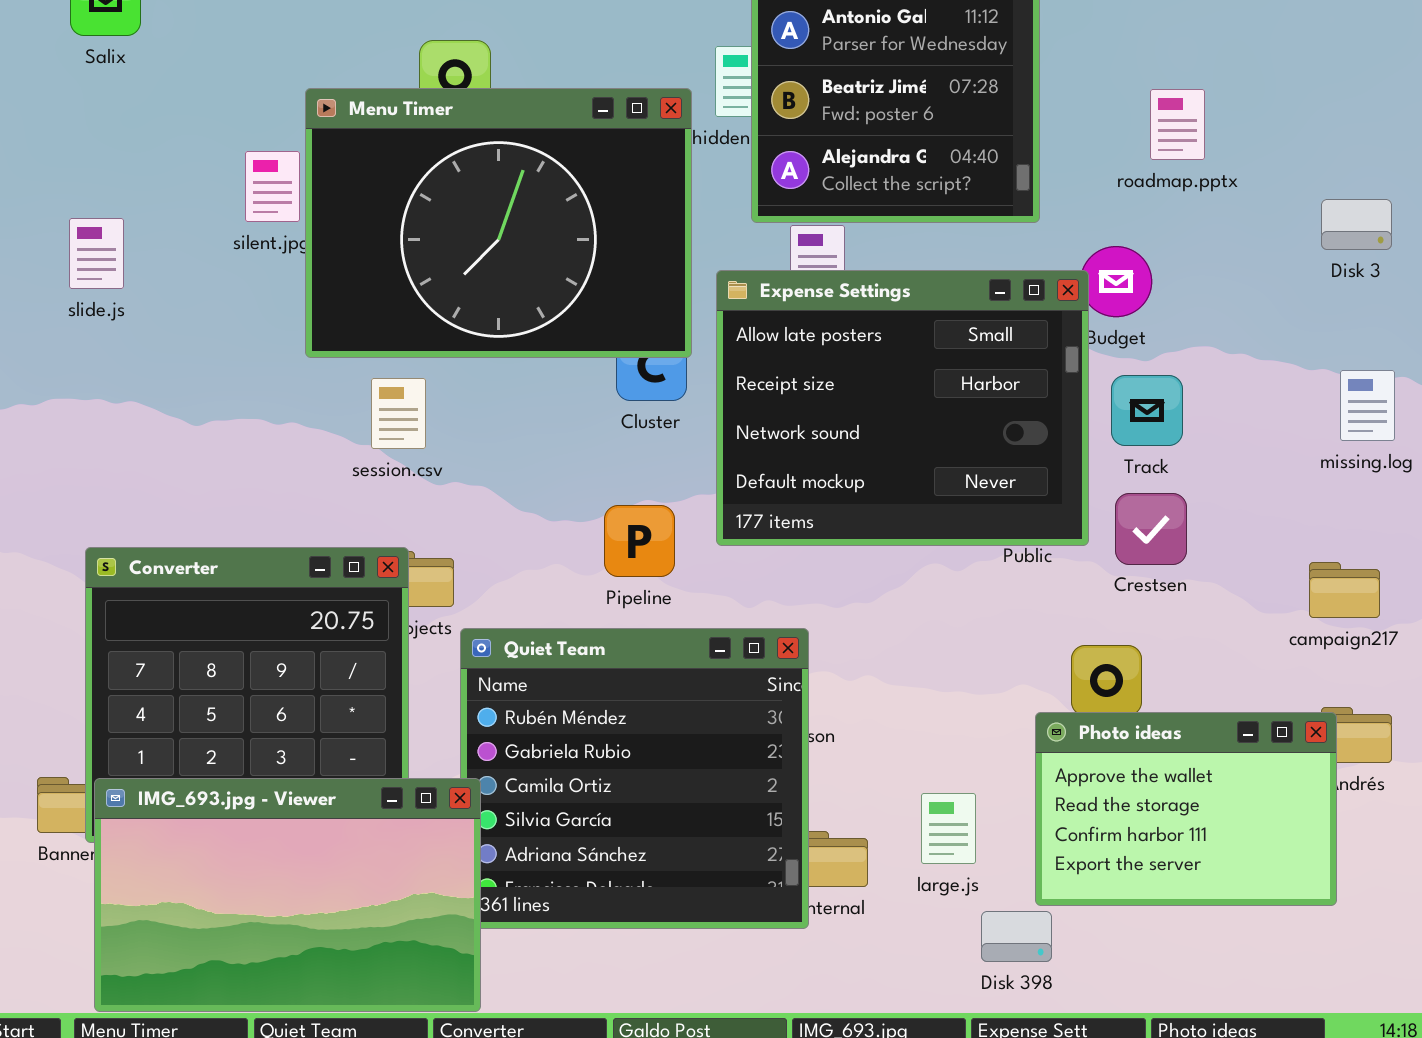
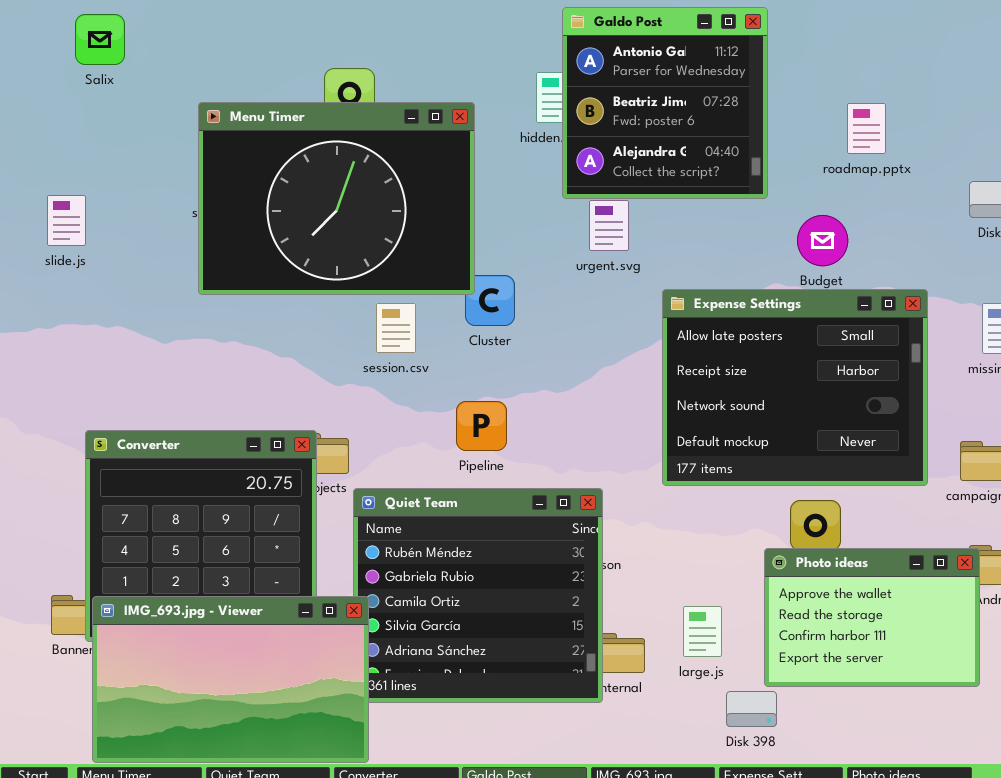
Menu Timer: [305,88,692,358] -> [198,102,475,295], moved
slide.js: [69,218,124,289] -> [47,195,86,246], moved
Expense Settings: [716,270,1089,546] -> [662,289,928,486], moved
session.csv: [371,378,426,449] -> [376,303,416,353], moved

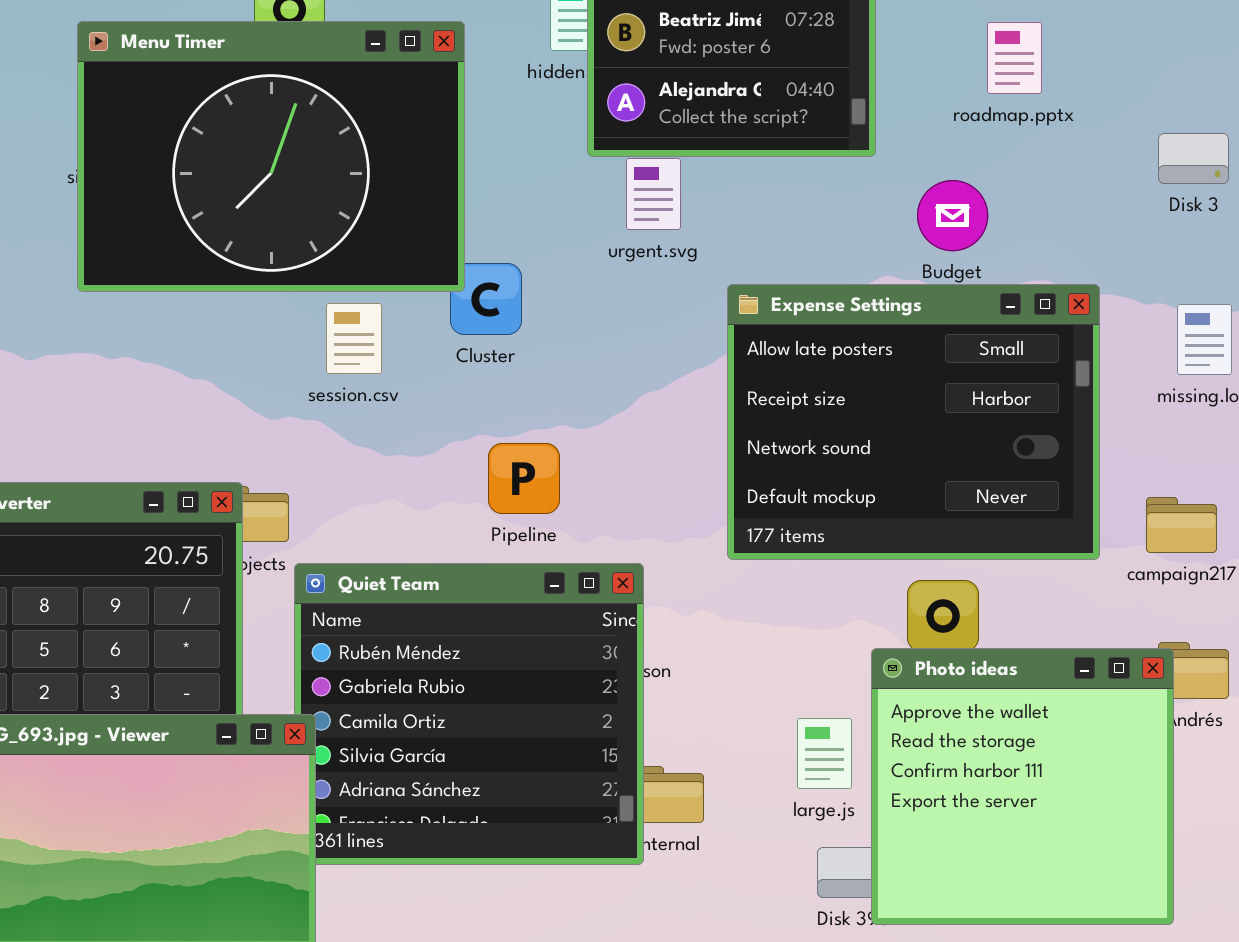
Pipeline: [456,401,507,451] -> [488,443,560,514], moved
Photo ideas: [764,548,980,687] -> [871,648,1174,925], resized
large.js: [683,606,722,657] -> [797,718,852,789], moved

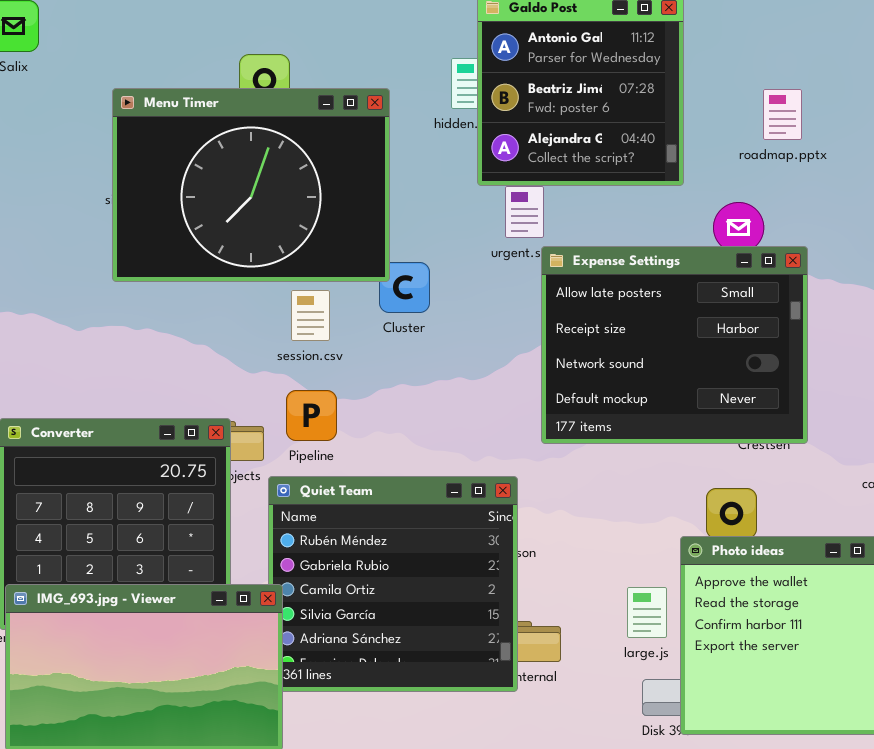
Expense Settings: [727,284,1100,560] -> [541,246,808,444], moved
Pipeline: [488,443,560,514] -> [286,390,337,441], moved

